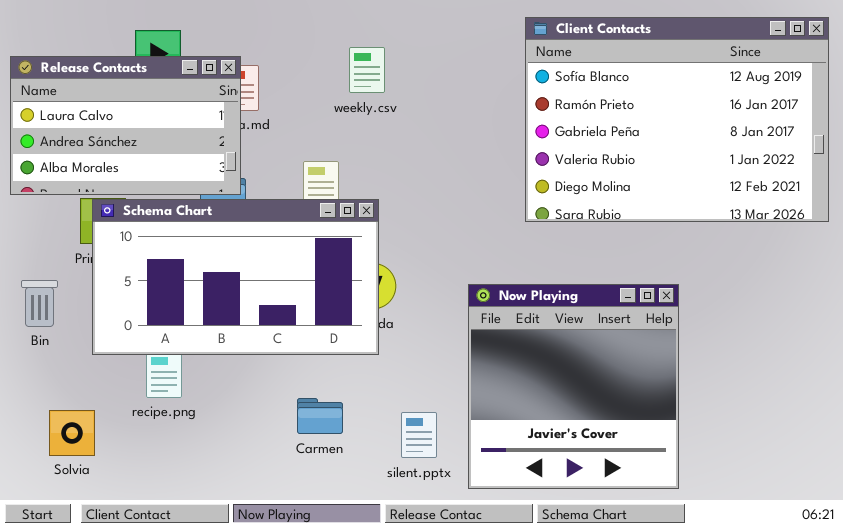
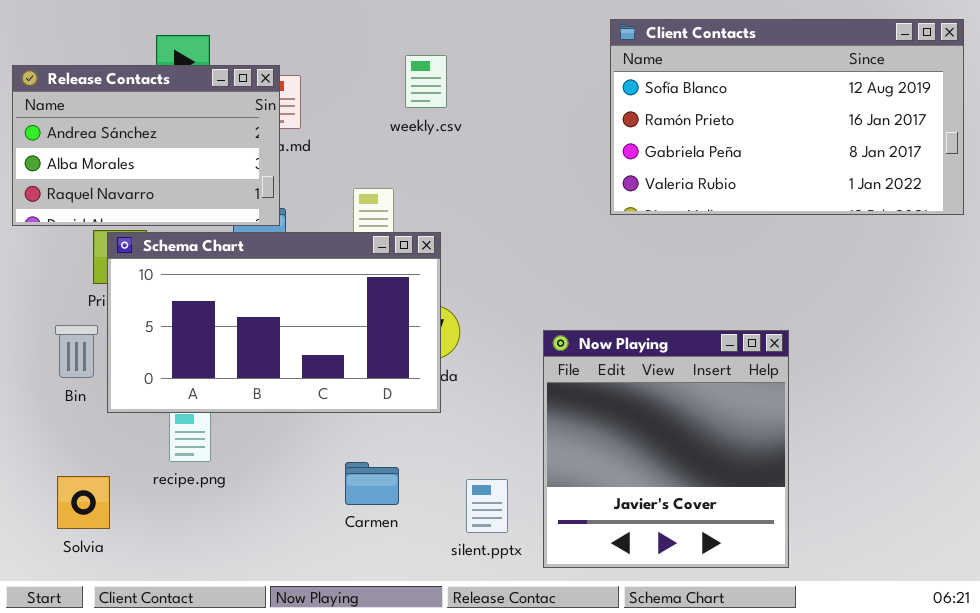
Client Contacts: [525,17,829,222] -> [610,19,964,215], resized
Release Contacts: [10,56,241,195] -> [12,65,280,226], scrolled down 1 row
Bin: [21,280,58,327] -> [55,325,98,378], moved

